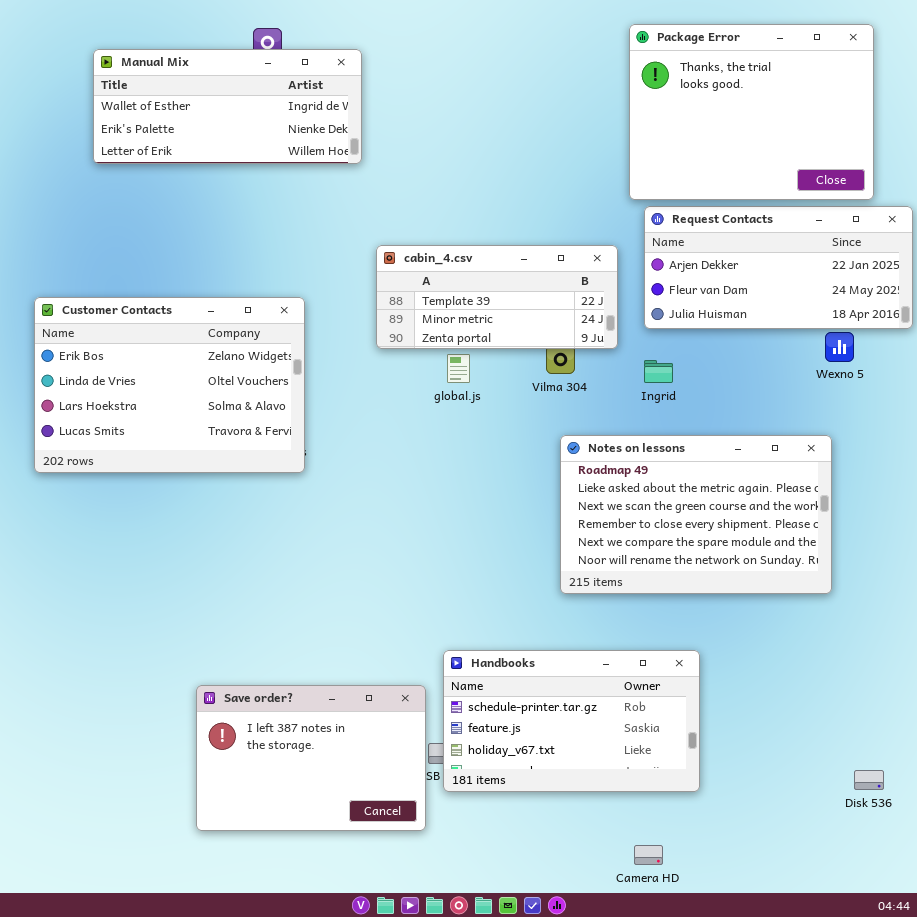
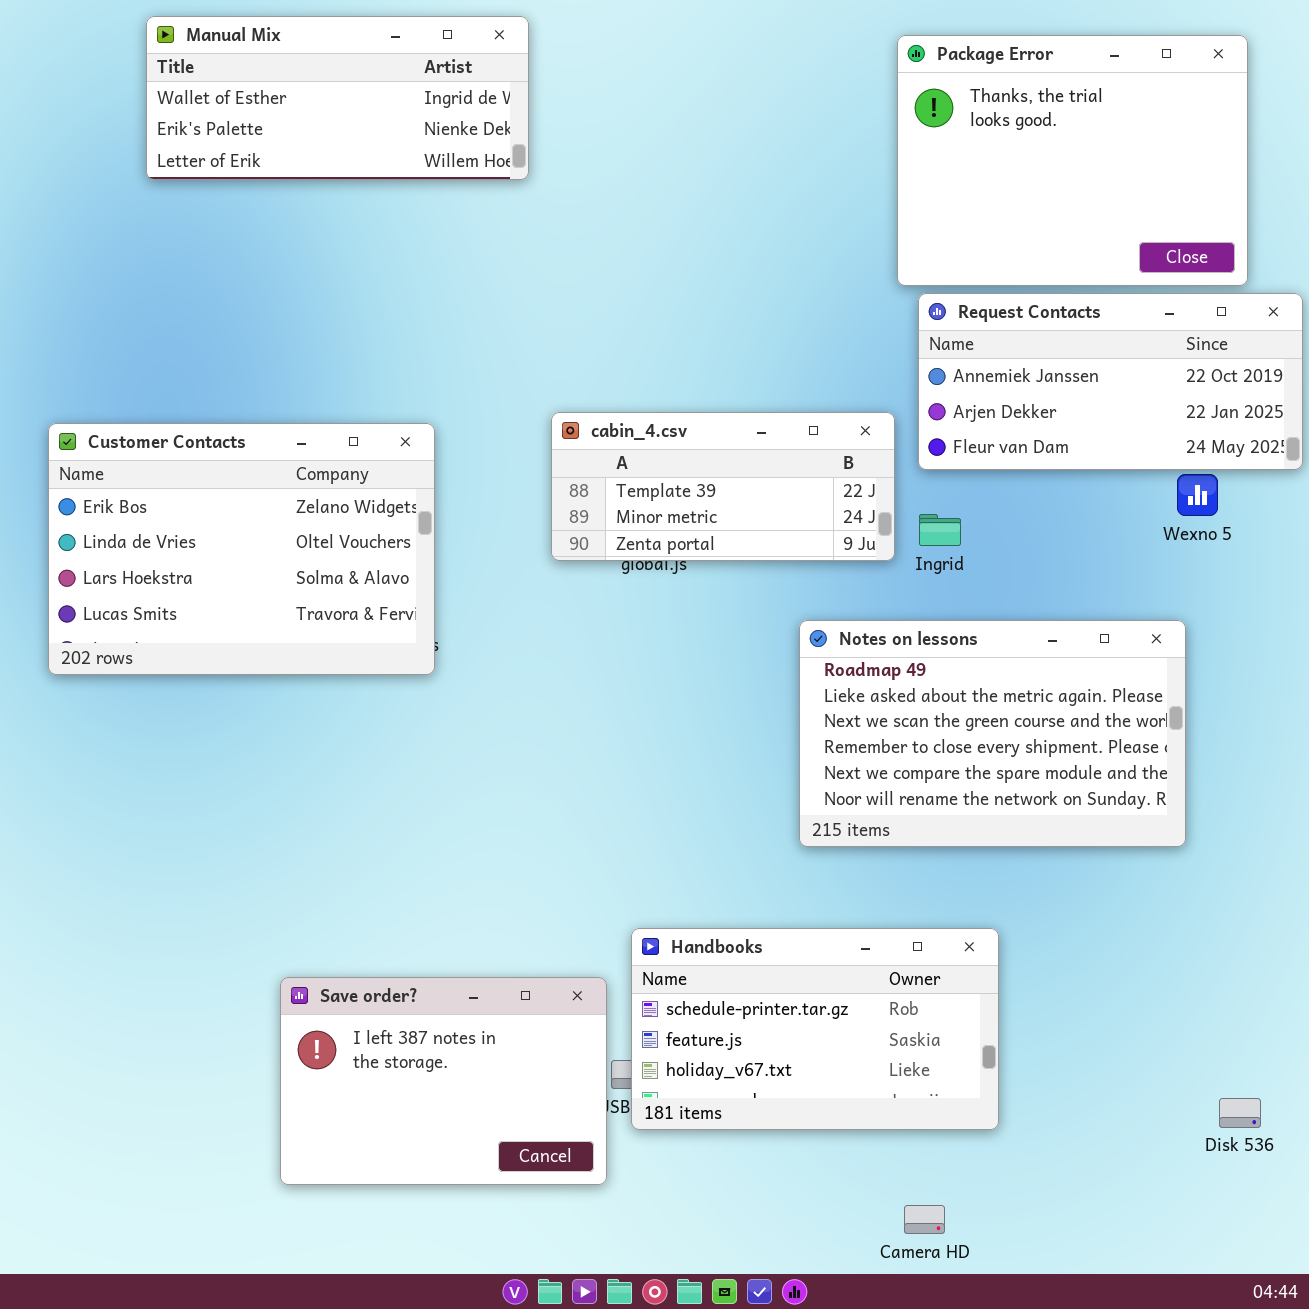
Manual Mix: [93,49,362,164] -> [146,16,529,180], moved
Request Contacts: [644,206,913,329] -> [918,293,1303,470], scrolled up 1 row
cabin_4.csv: [376,245,618,349] -> [551,412,895,561], moved

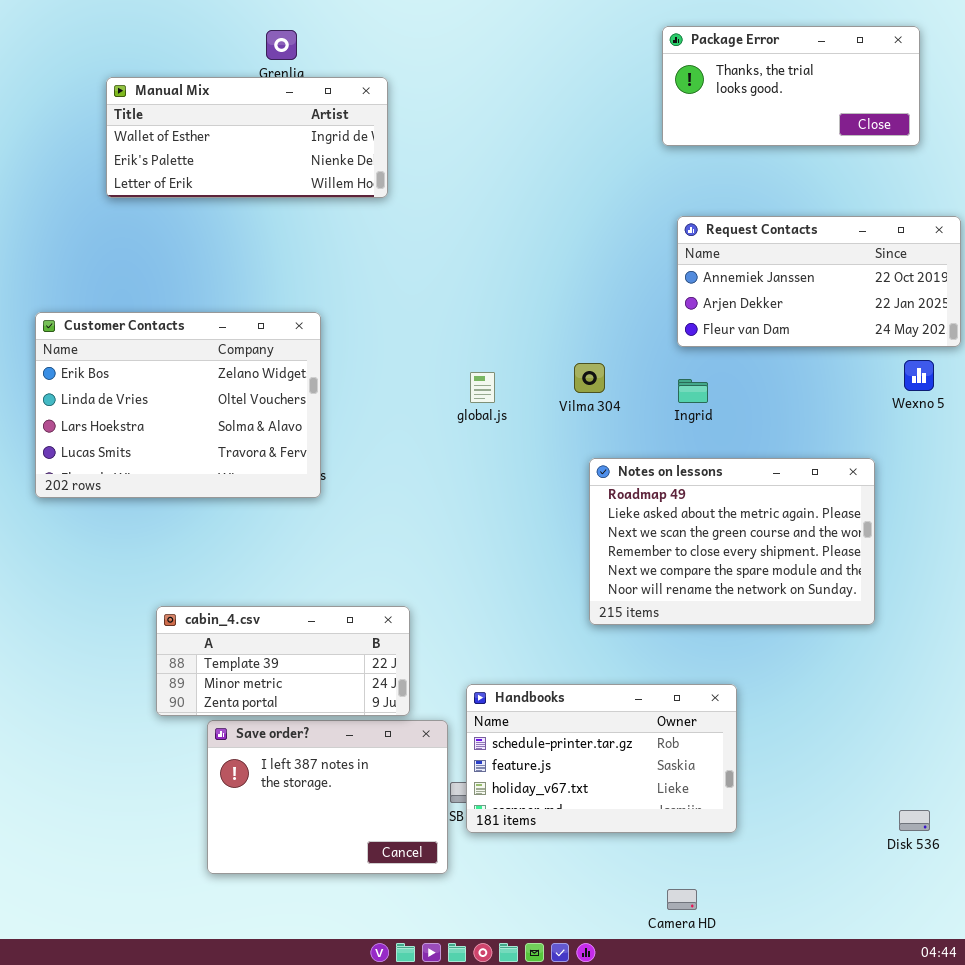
Manual Mix: [146,16,529,180] -> [106,77,388,198], moved
Package Error: [897,35,1248,286] -> [662,26,920,146], resized
cabin_4.csv: [551,412,895,561] -> [156,606,410,716], moved
Wexno 5: [1177,474,1218,516] -> [904,360,934,391], moved

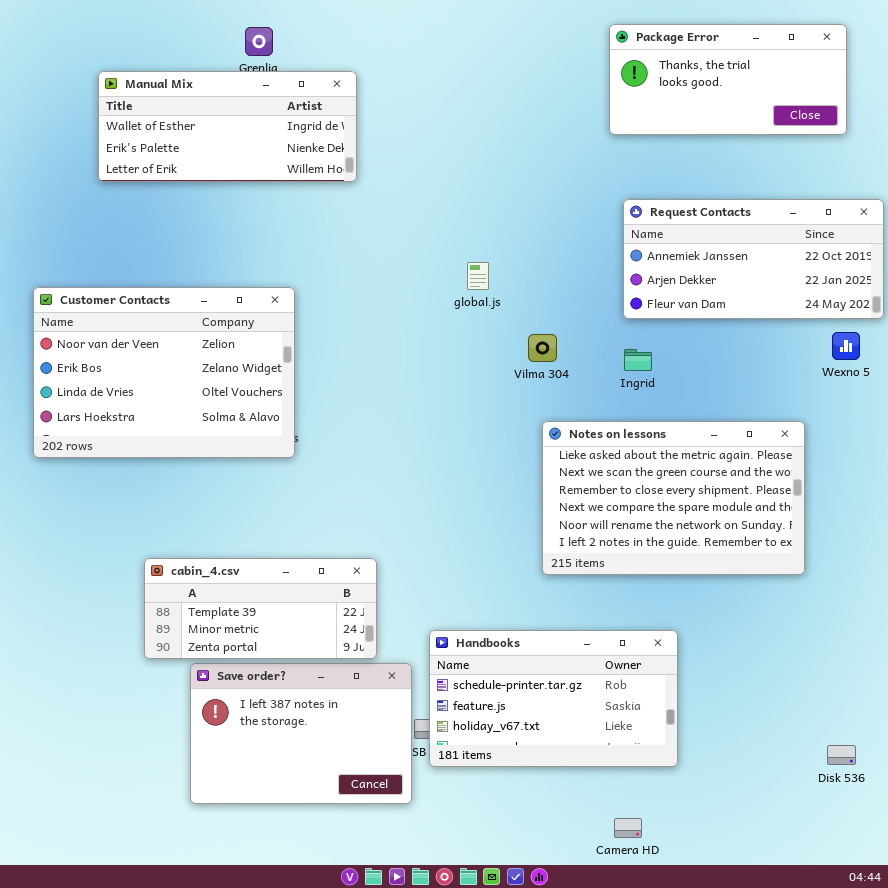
Customer Contacts: [35,312,321,498] -> [33,287,295,458], scrolled up 1 row
global.js: [470,372,495,403] -> [467,262,489,290], moved
Notes on lessons: [589,458,875,625] -> [542,421,805,575], scrolled down 1 row

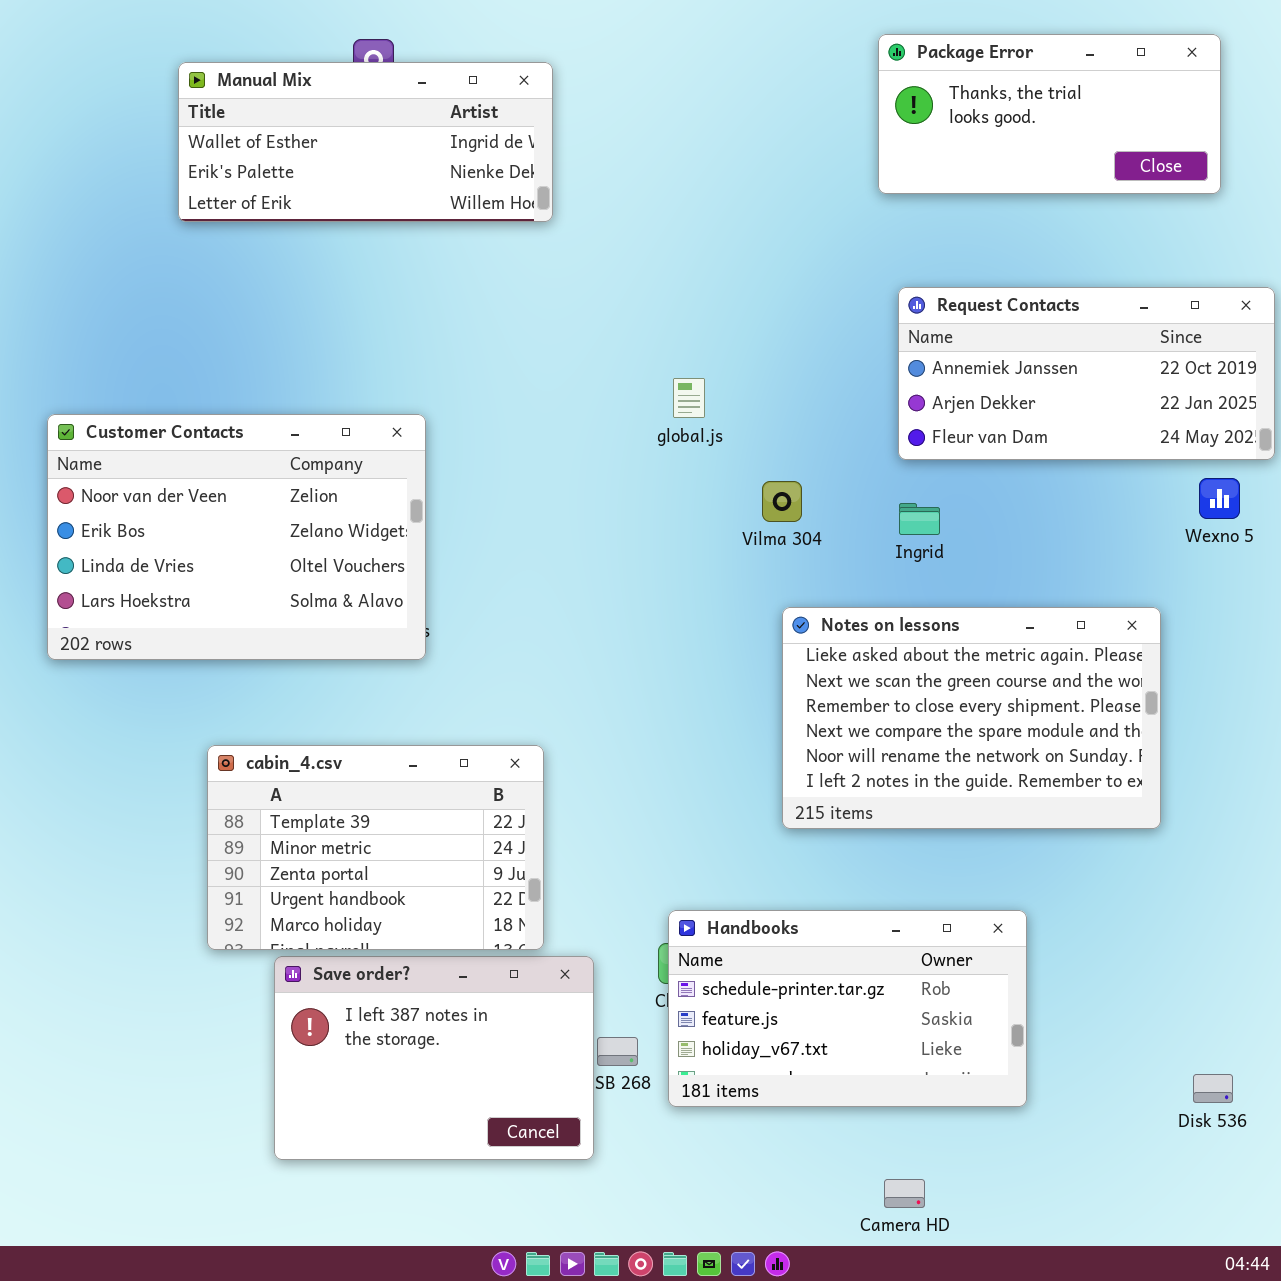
Manual Mix: [98,71,357,182] -> [178,62,553,222], moved
cabin_4.csv: [144,558,377,659] -> [207,745,544,950], resized
Handbooks: [429,630,678,767] -> [668,910,1027,1107], moved

